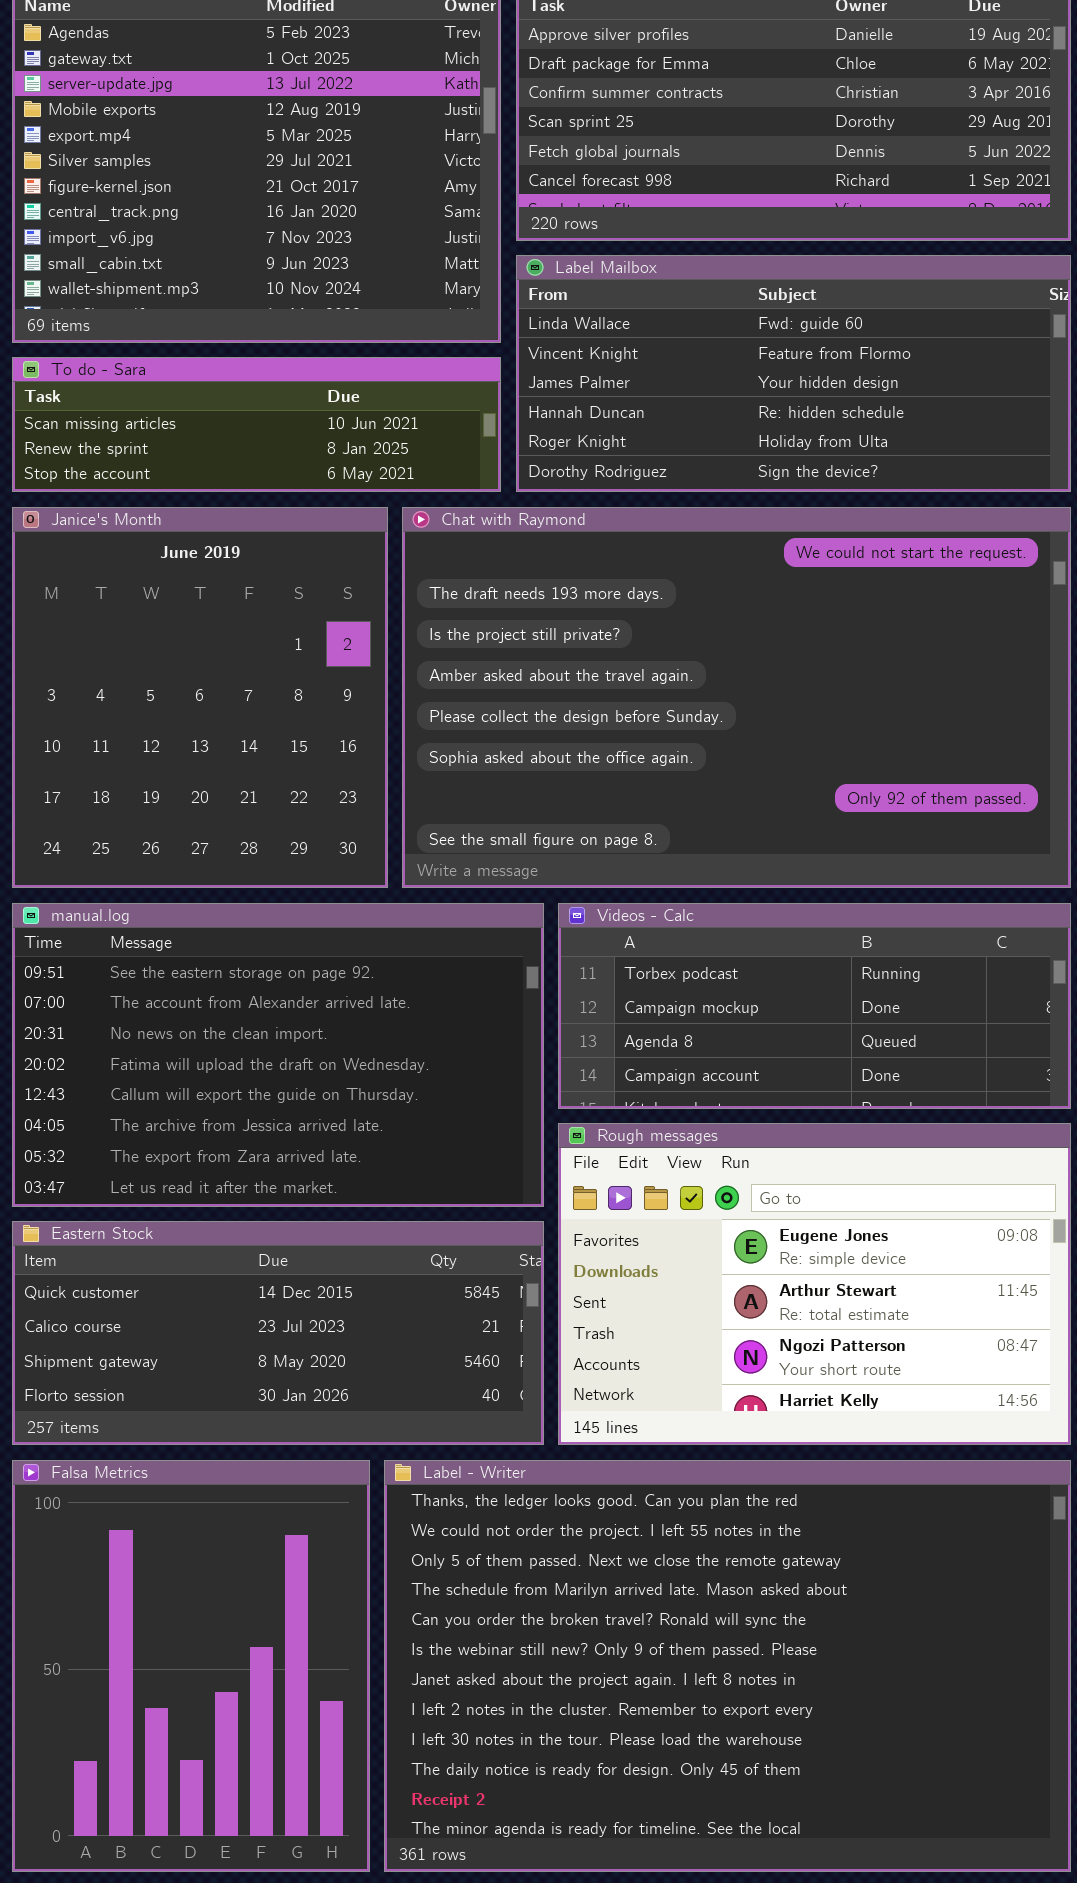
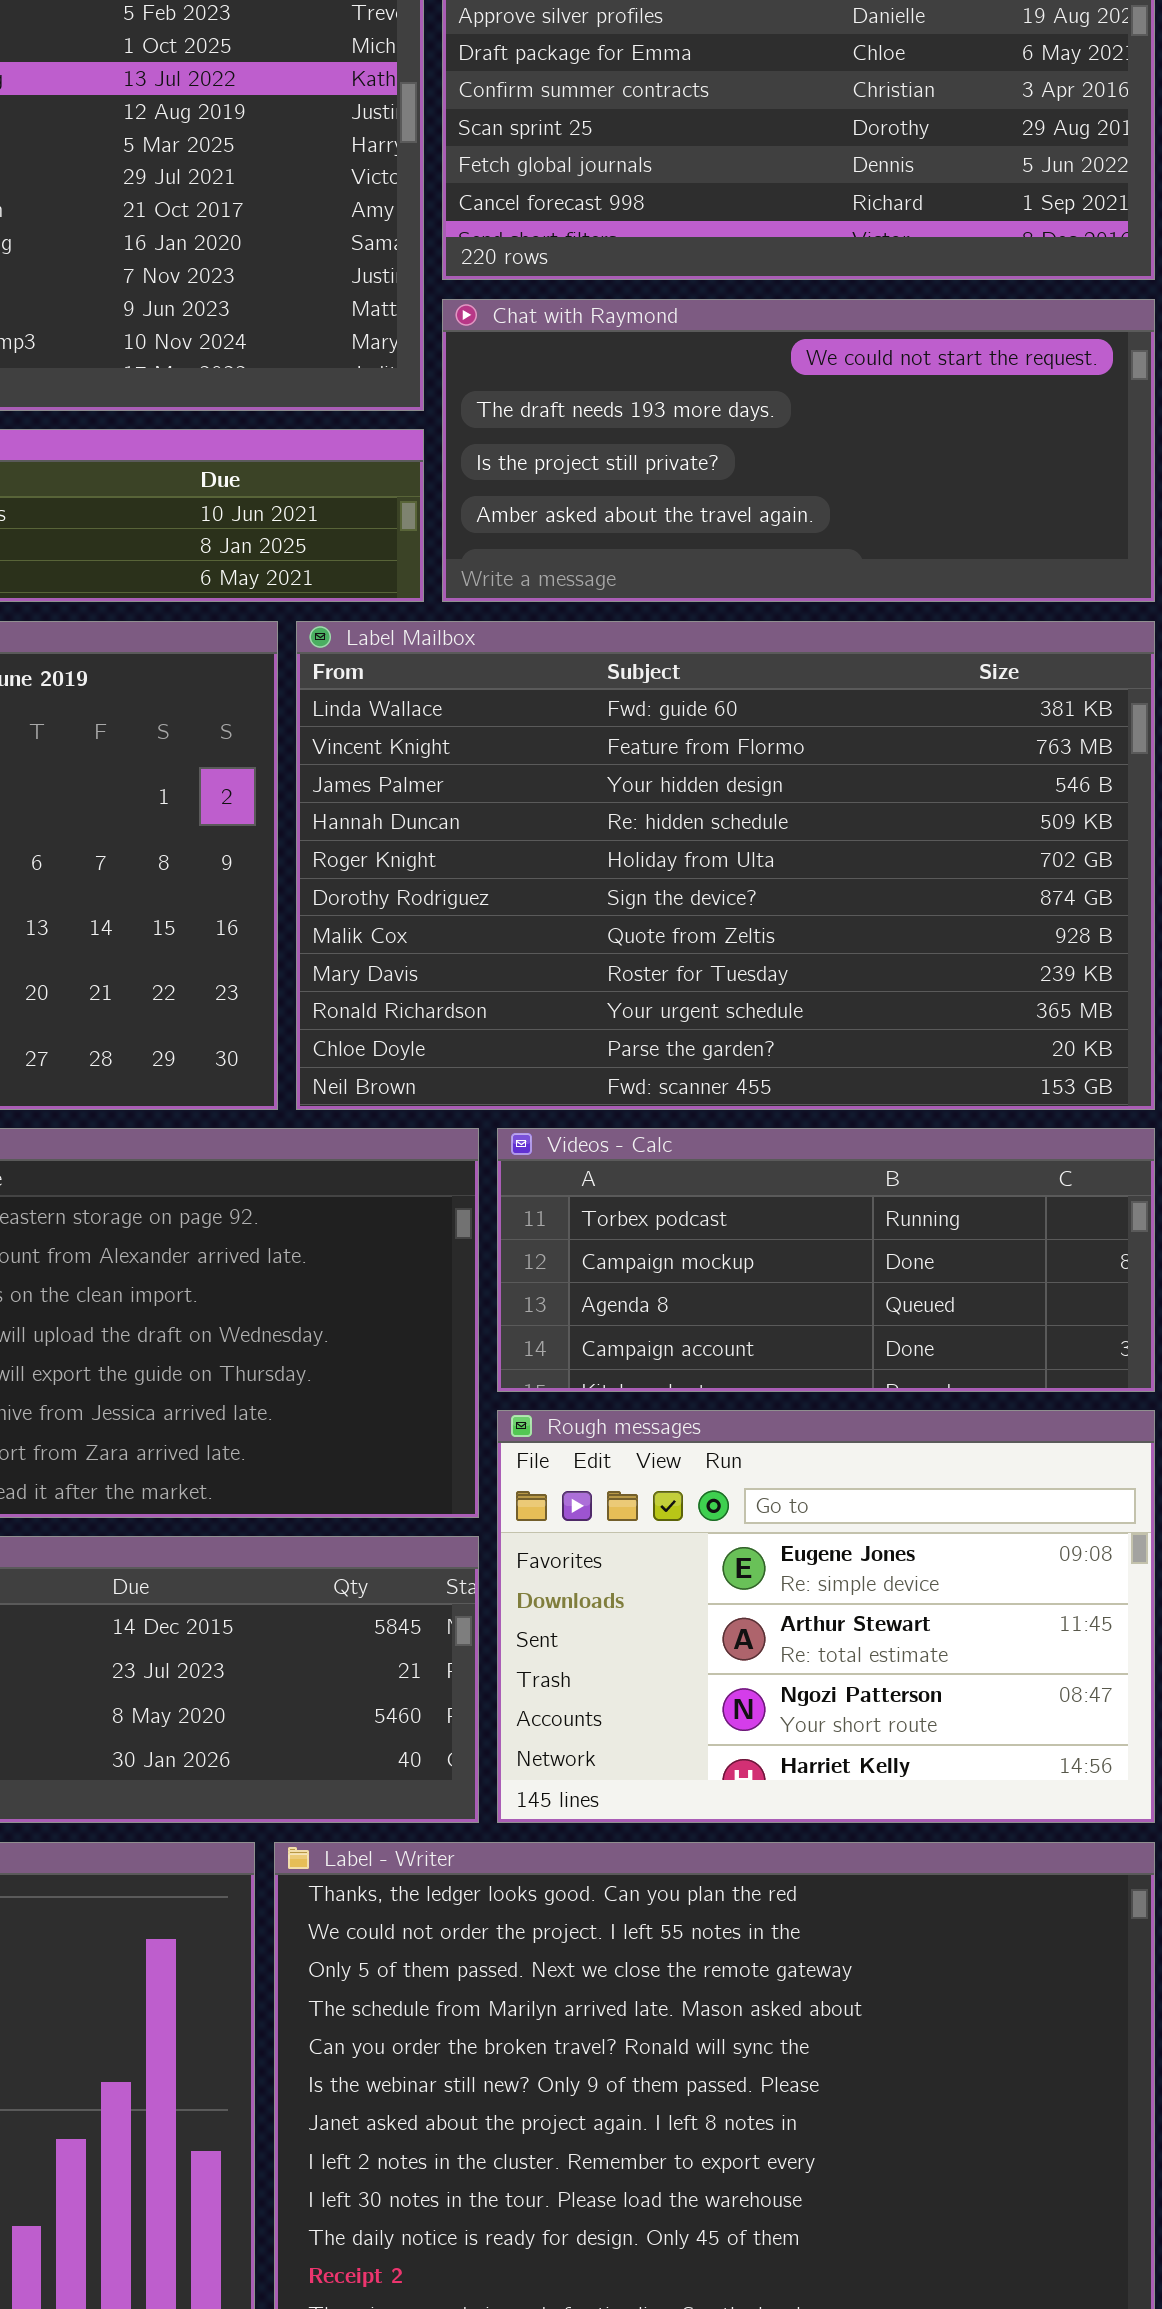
Label Mailbox: [516,255,1071,492] -> [296,621,1155,1110], moved, resized
Chat with Raymond: [402,507,1071,888] -> [442,299,1155,602], moved, resized

